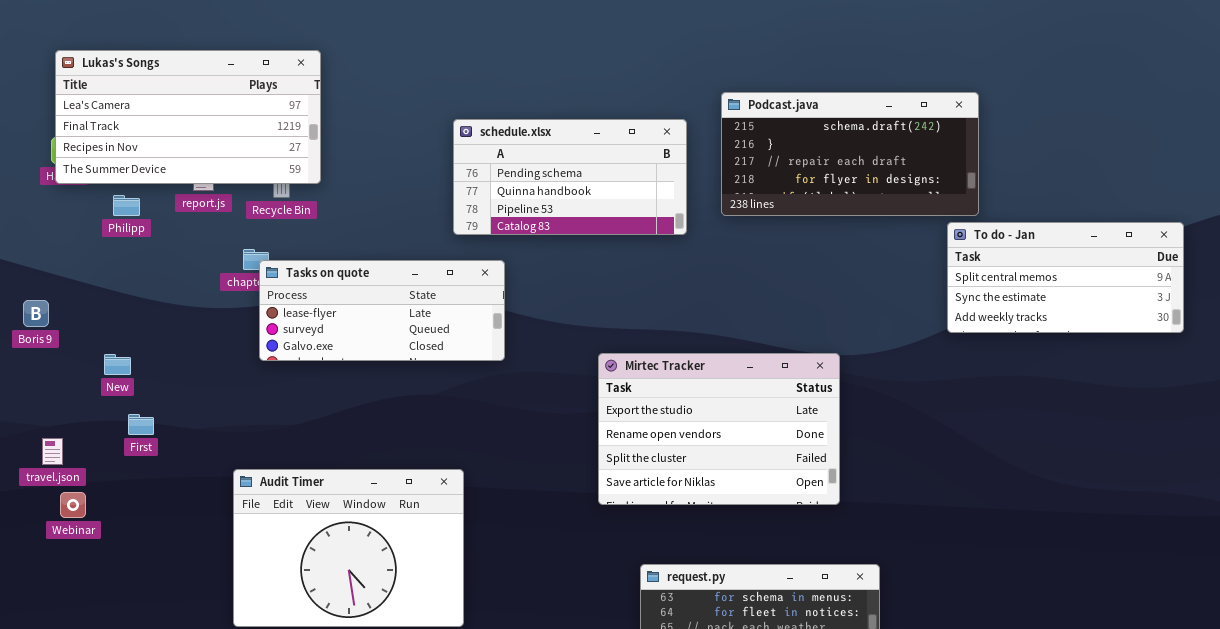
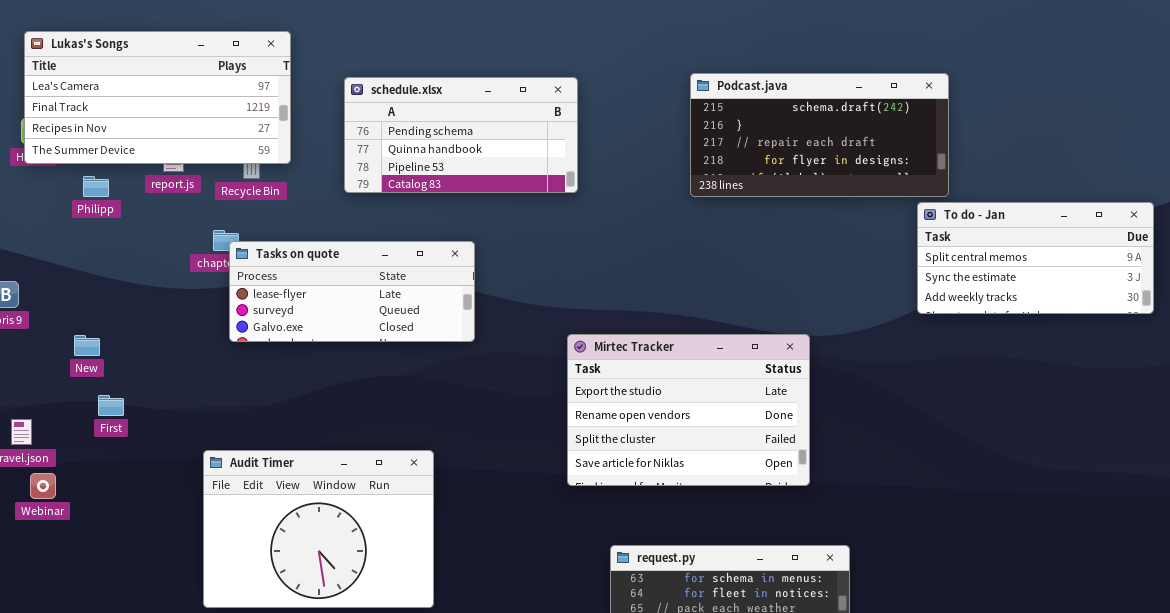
schedule.xlsx: [453,119,687,235] -> [344,77,578,193], moved

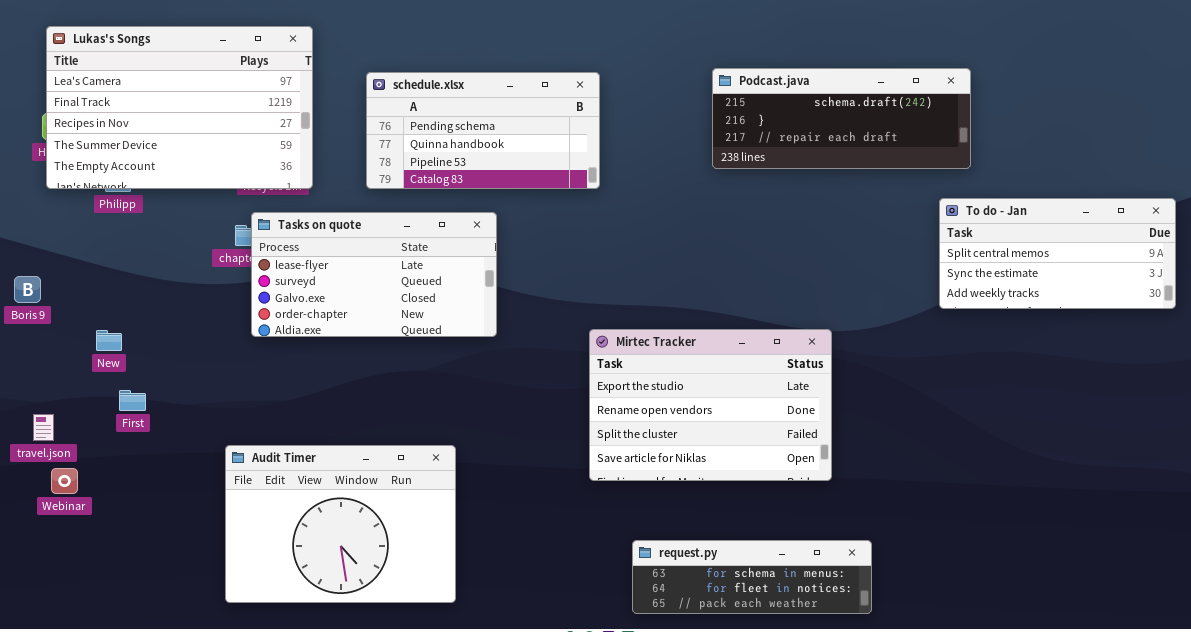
Lukas's Songs: [24,31,291,164] -> [46,26,313,189], resized
Podcast.java: [690,73,949,197] -> [712,68,971,169], resized
Tasks on quote: [229,241,475,342] -> [251,212,497,337], resized

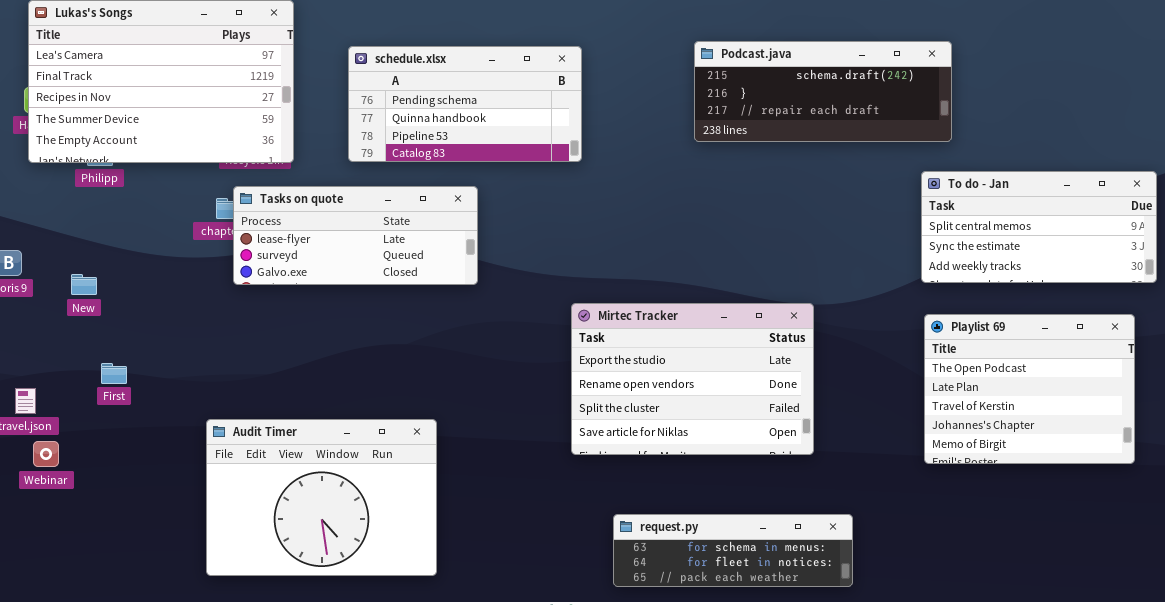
Tasks on quote: [251,212,497,337] -> [233,186,478,285], resized
New: [96,330,122,351] -> [71,274,97,295], moved
Playlist 69: none -> [924,314,1135,464], opened

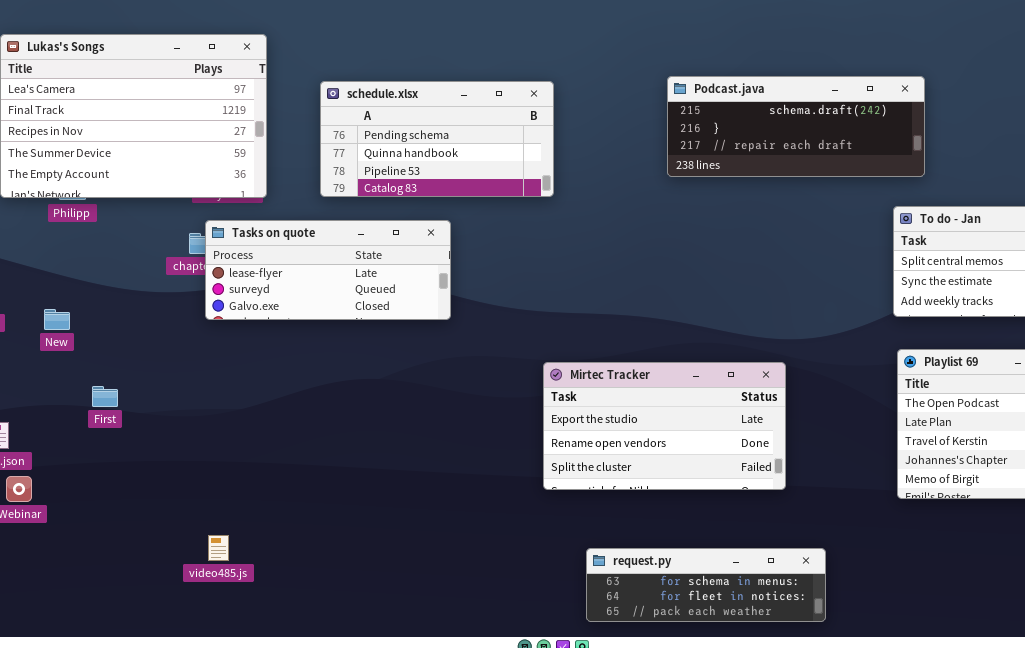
Mirtec Tracker: [571,303,814,455] -> [543,362,786,490], resized
First: [101,363,127,384] -> [92,386,118,407], moved
Audit Timer: [206,419,437,576] -> none, closed

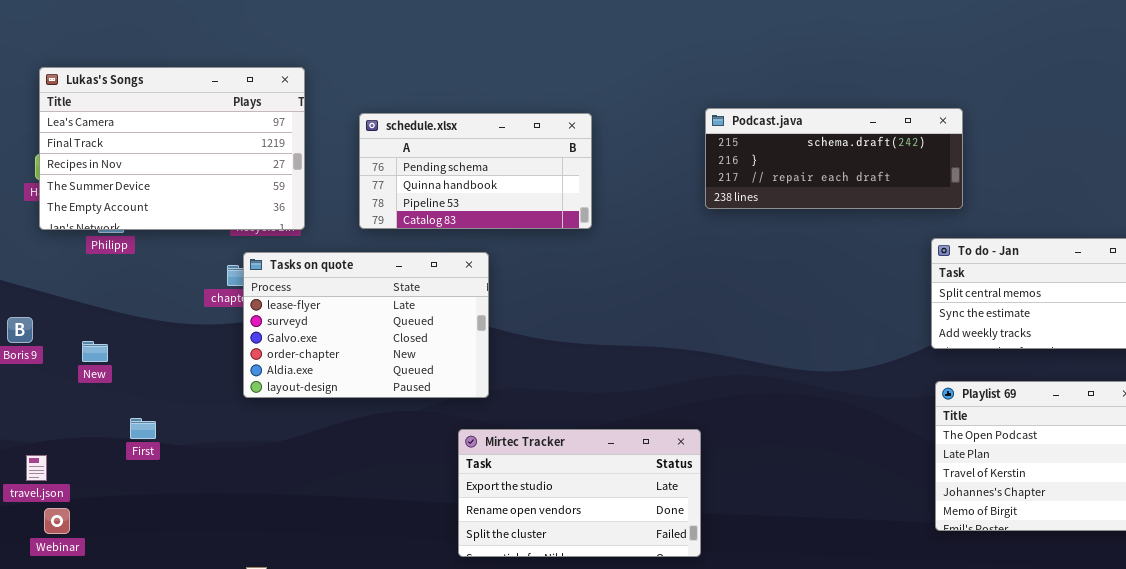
Tasks on quote: [205,220,451,320] -> [243,252,489,398], resized
Mirtec Tracker: [543,362,786,490] -> [458,429,701,557], moved

